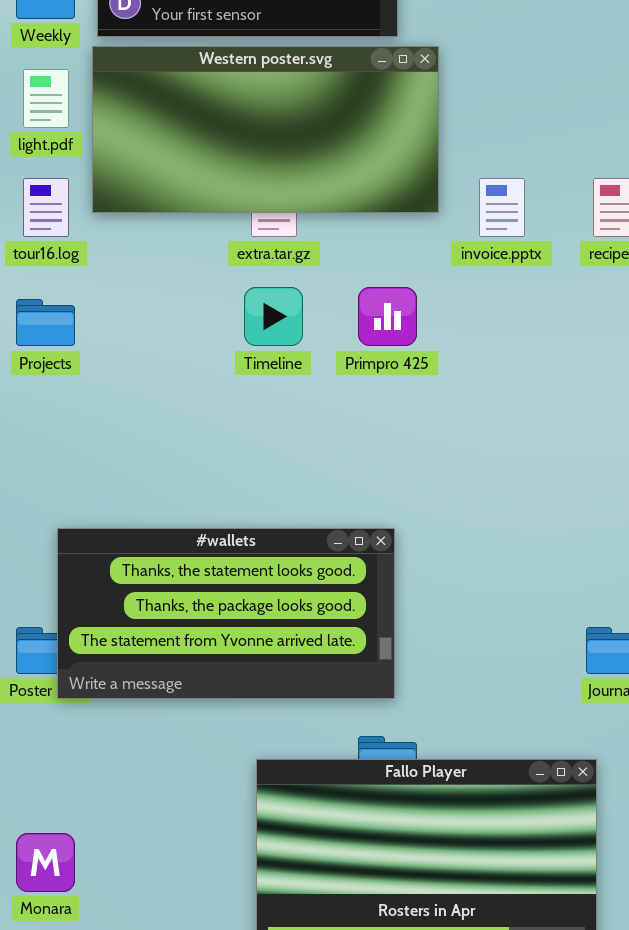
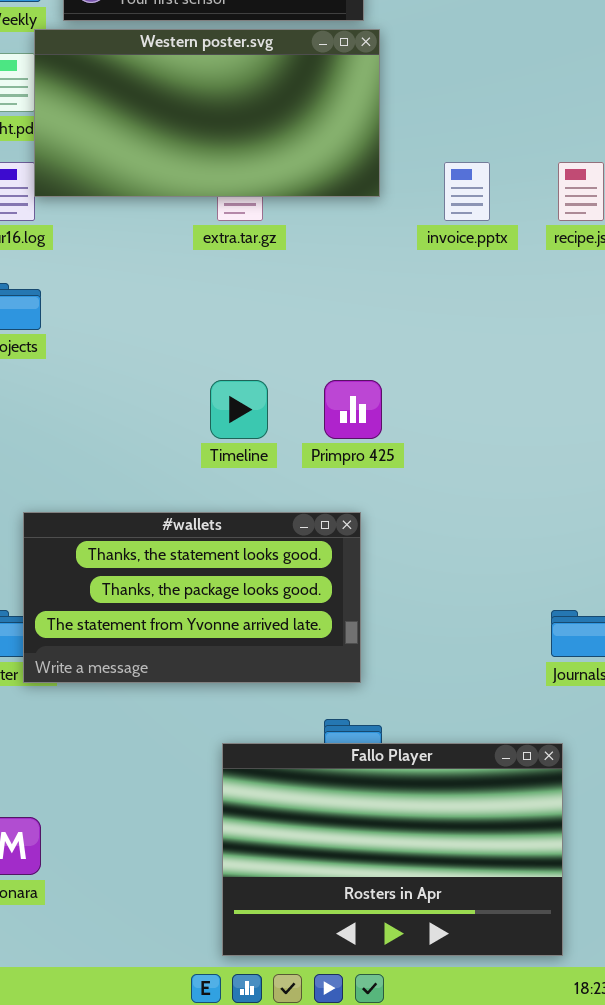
Western poster.svg: [92,46,439,213] -> [34,29,380,197], moved
Timeline: [244,287,303,346] -> [210,380,268,439], moved
Primpro 425: [358,287,417,346] -> [324,380,382,439], moved

